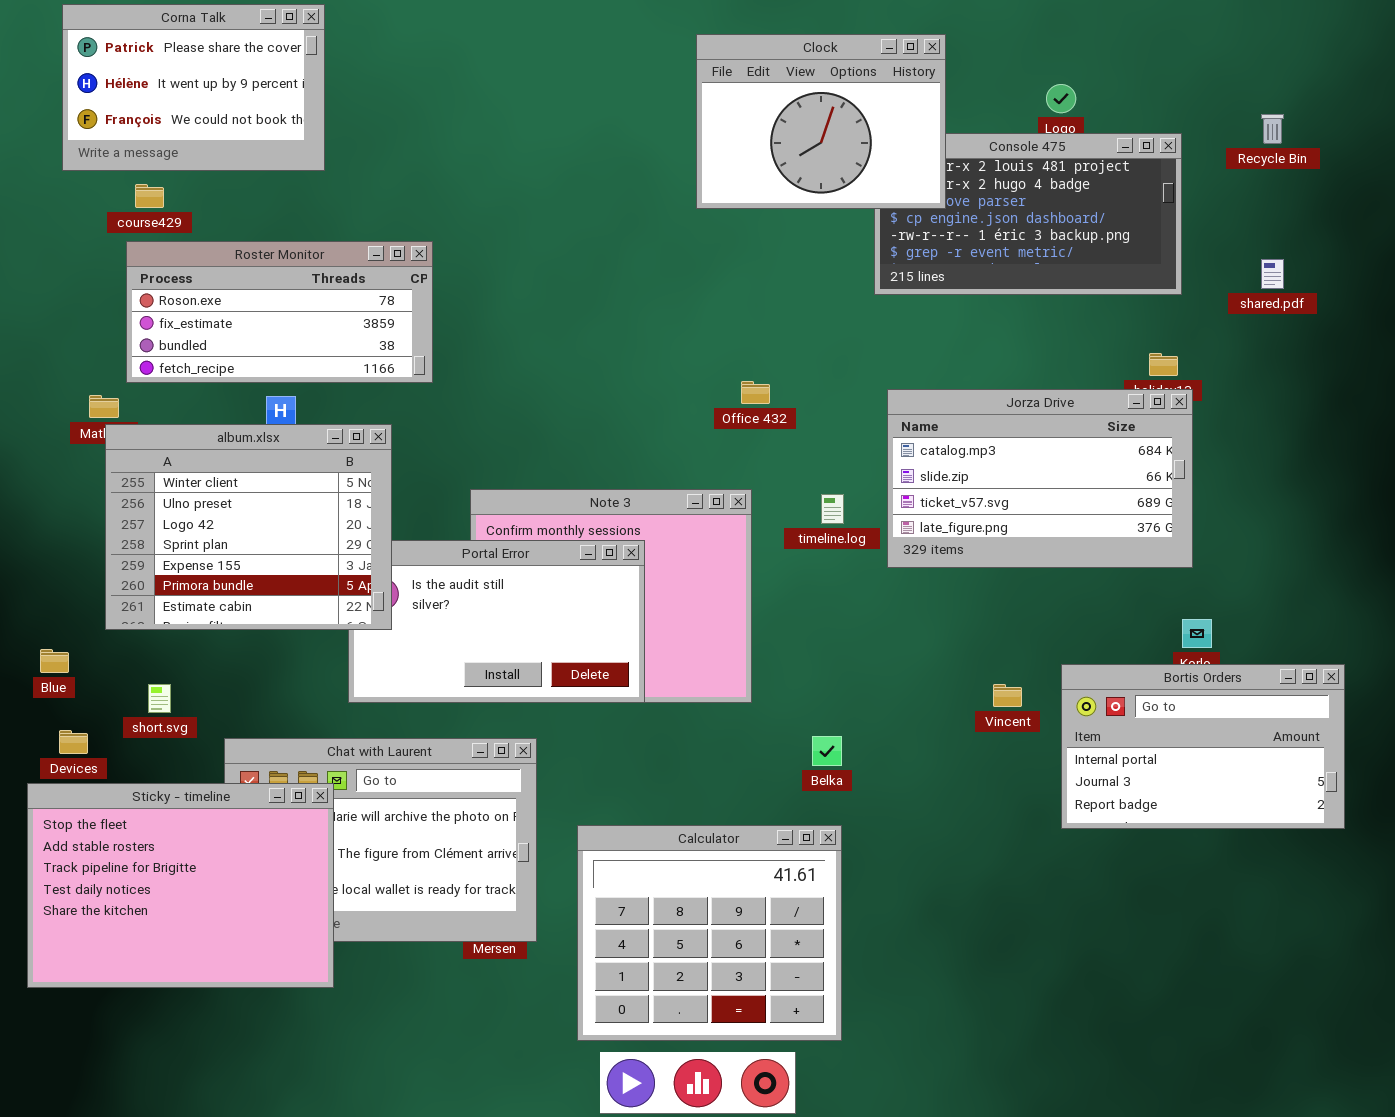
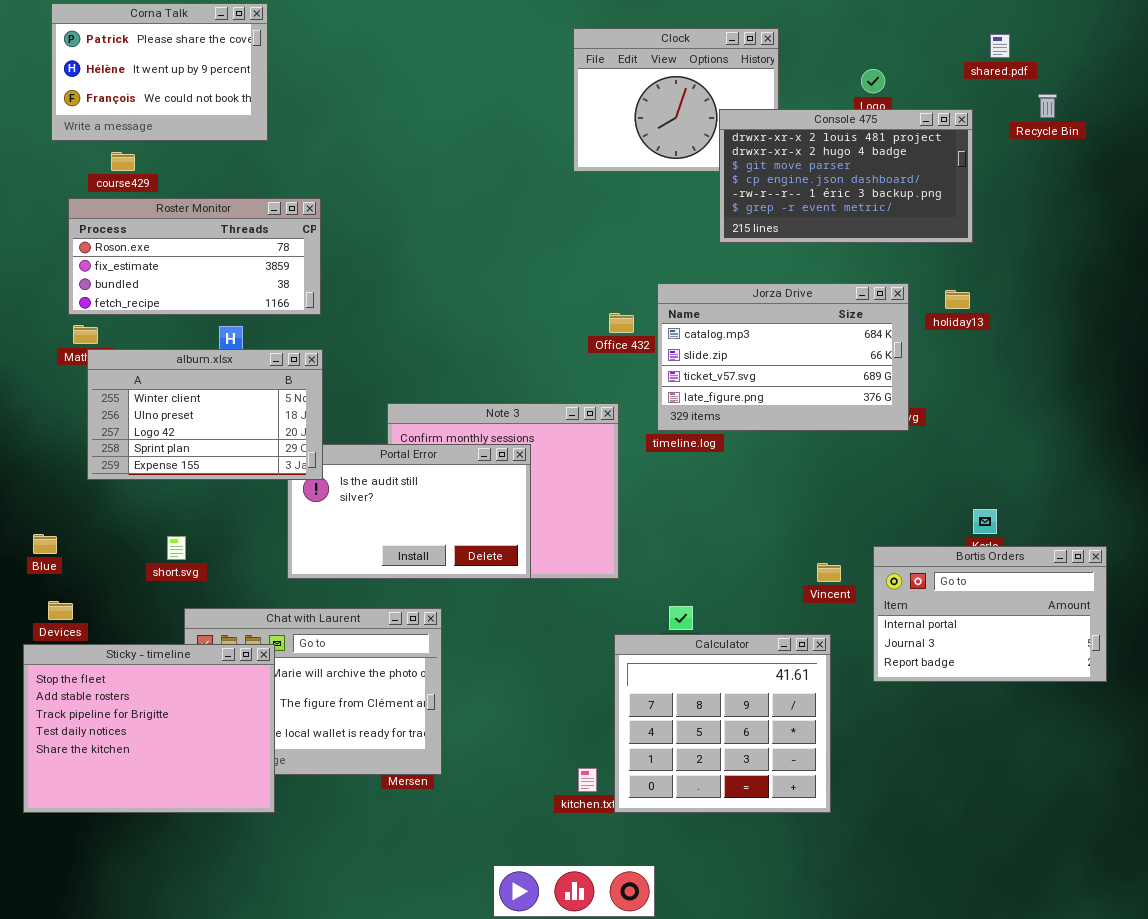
Console 475: [874,133,1182,295] -> [719,109,973,243], raised
Roster Monitor: [126,241,433,383] -> [68,198,321,315], moved
shared.pdf: [1261,259,1284,289] -> [990,34,1010,58], moved
Jorza Drive: [887,389,1193,568] -> [657,283,909,431], moved
album.xlsx: [105,424,392,630] -> [87,349,323,480], resized
short.svg: [148,684,171,713] -> [167,536,186,560], moved
Calculator: [577,825,842,1041] -> [614,634,831,813], moved

